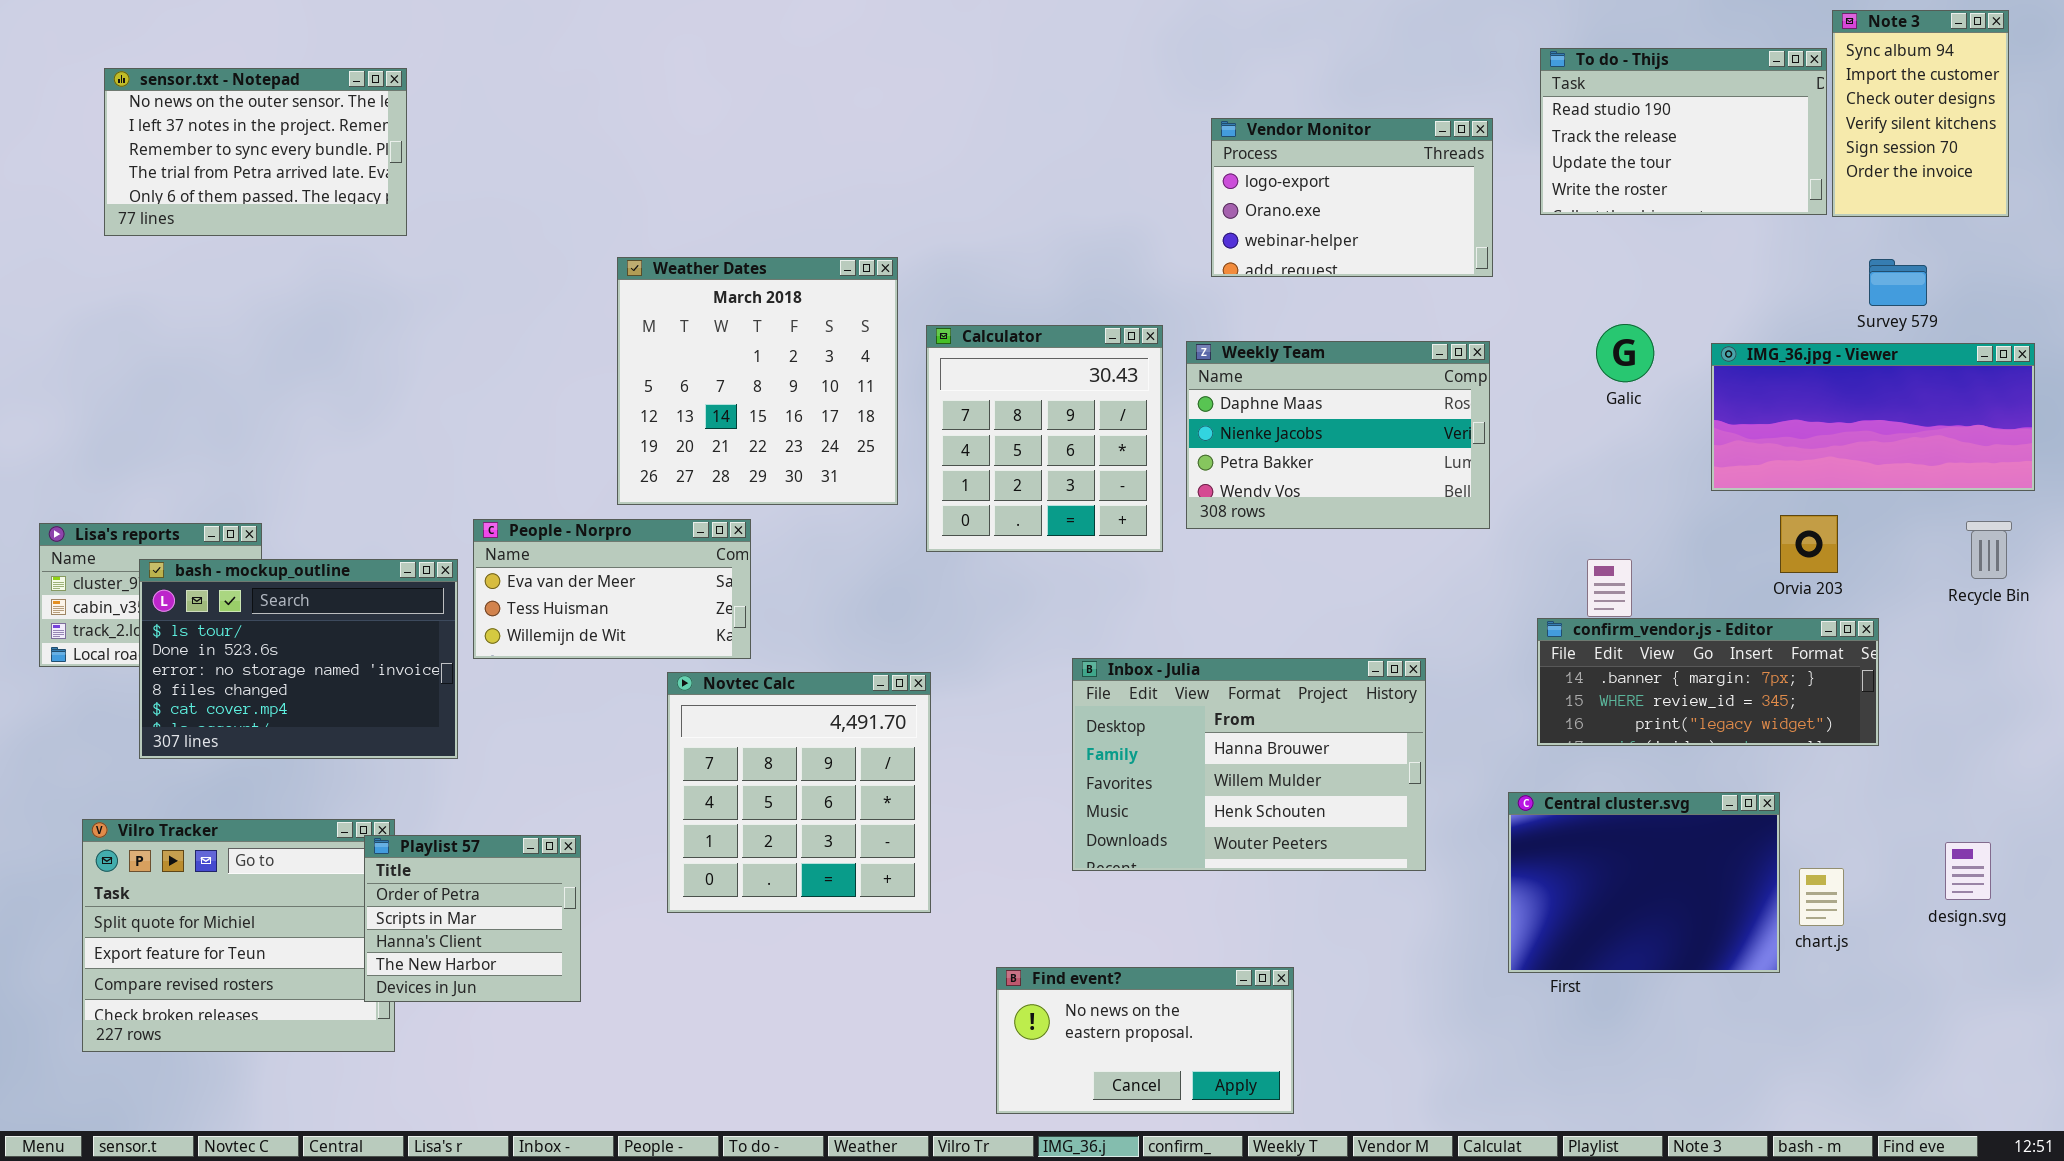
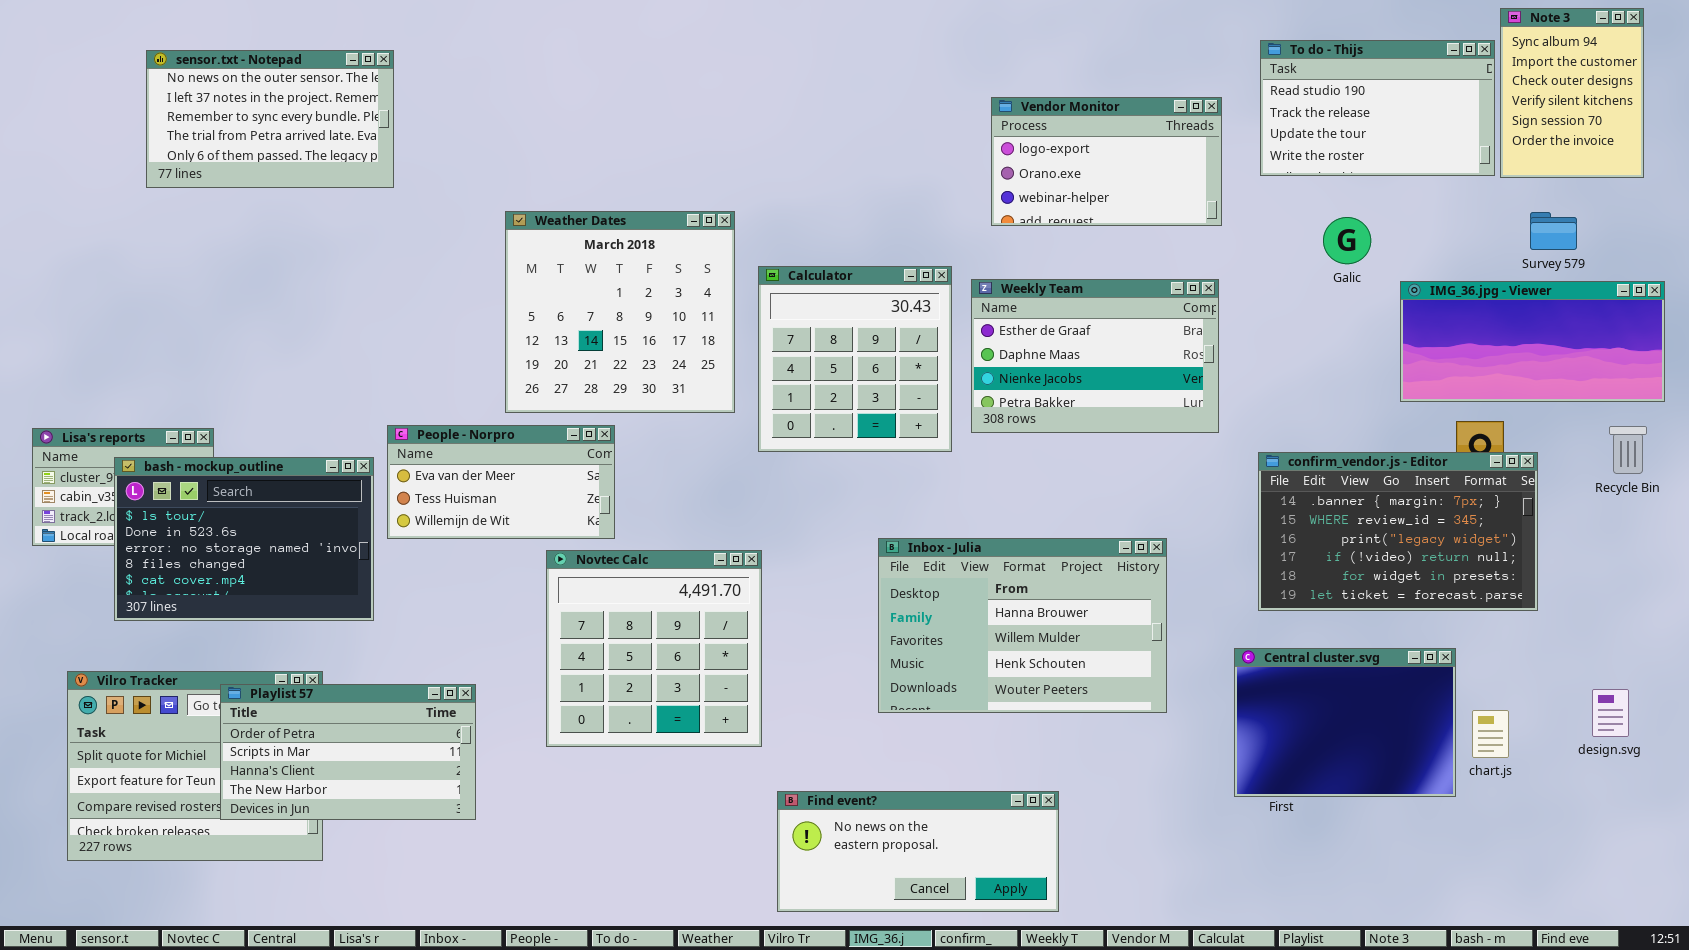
sensor.txt - Notepad: [104,68,407,236] -> [146,50,394,188], moved
Galic: [1596,324,1654,382] -> [1323,217,1371,264], moved
Weekly Team: [1186,341,1490,529] -> [971,279,1219,433], scrolled up 1 row
confirm_vendor.js - Editor: [1537,618,1879,746] -> [1258,452,1538,611], resized
Playlist 57: [364,835,581,1002] -> [220,684,476,820], resized
Find event?: [996,967,1294,1114] -> [777,791,1059,912], resized

